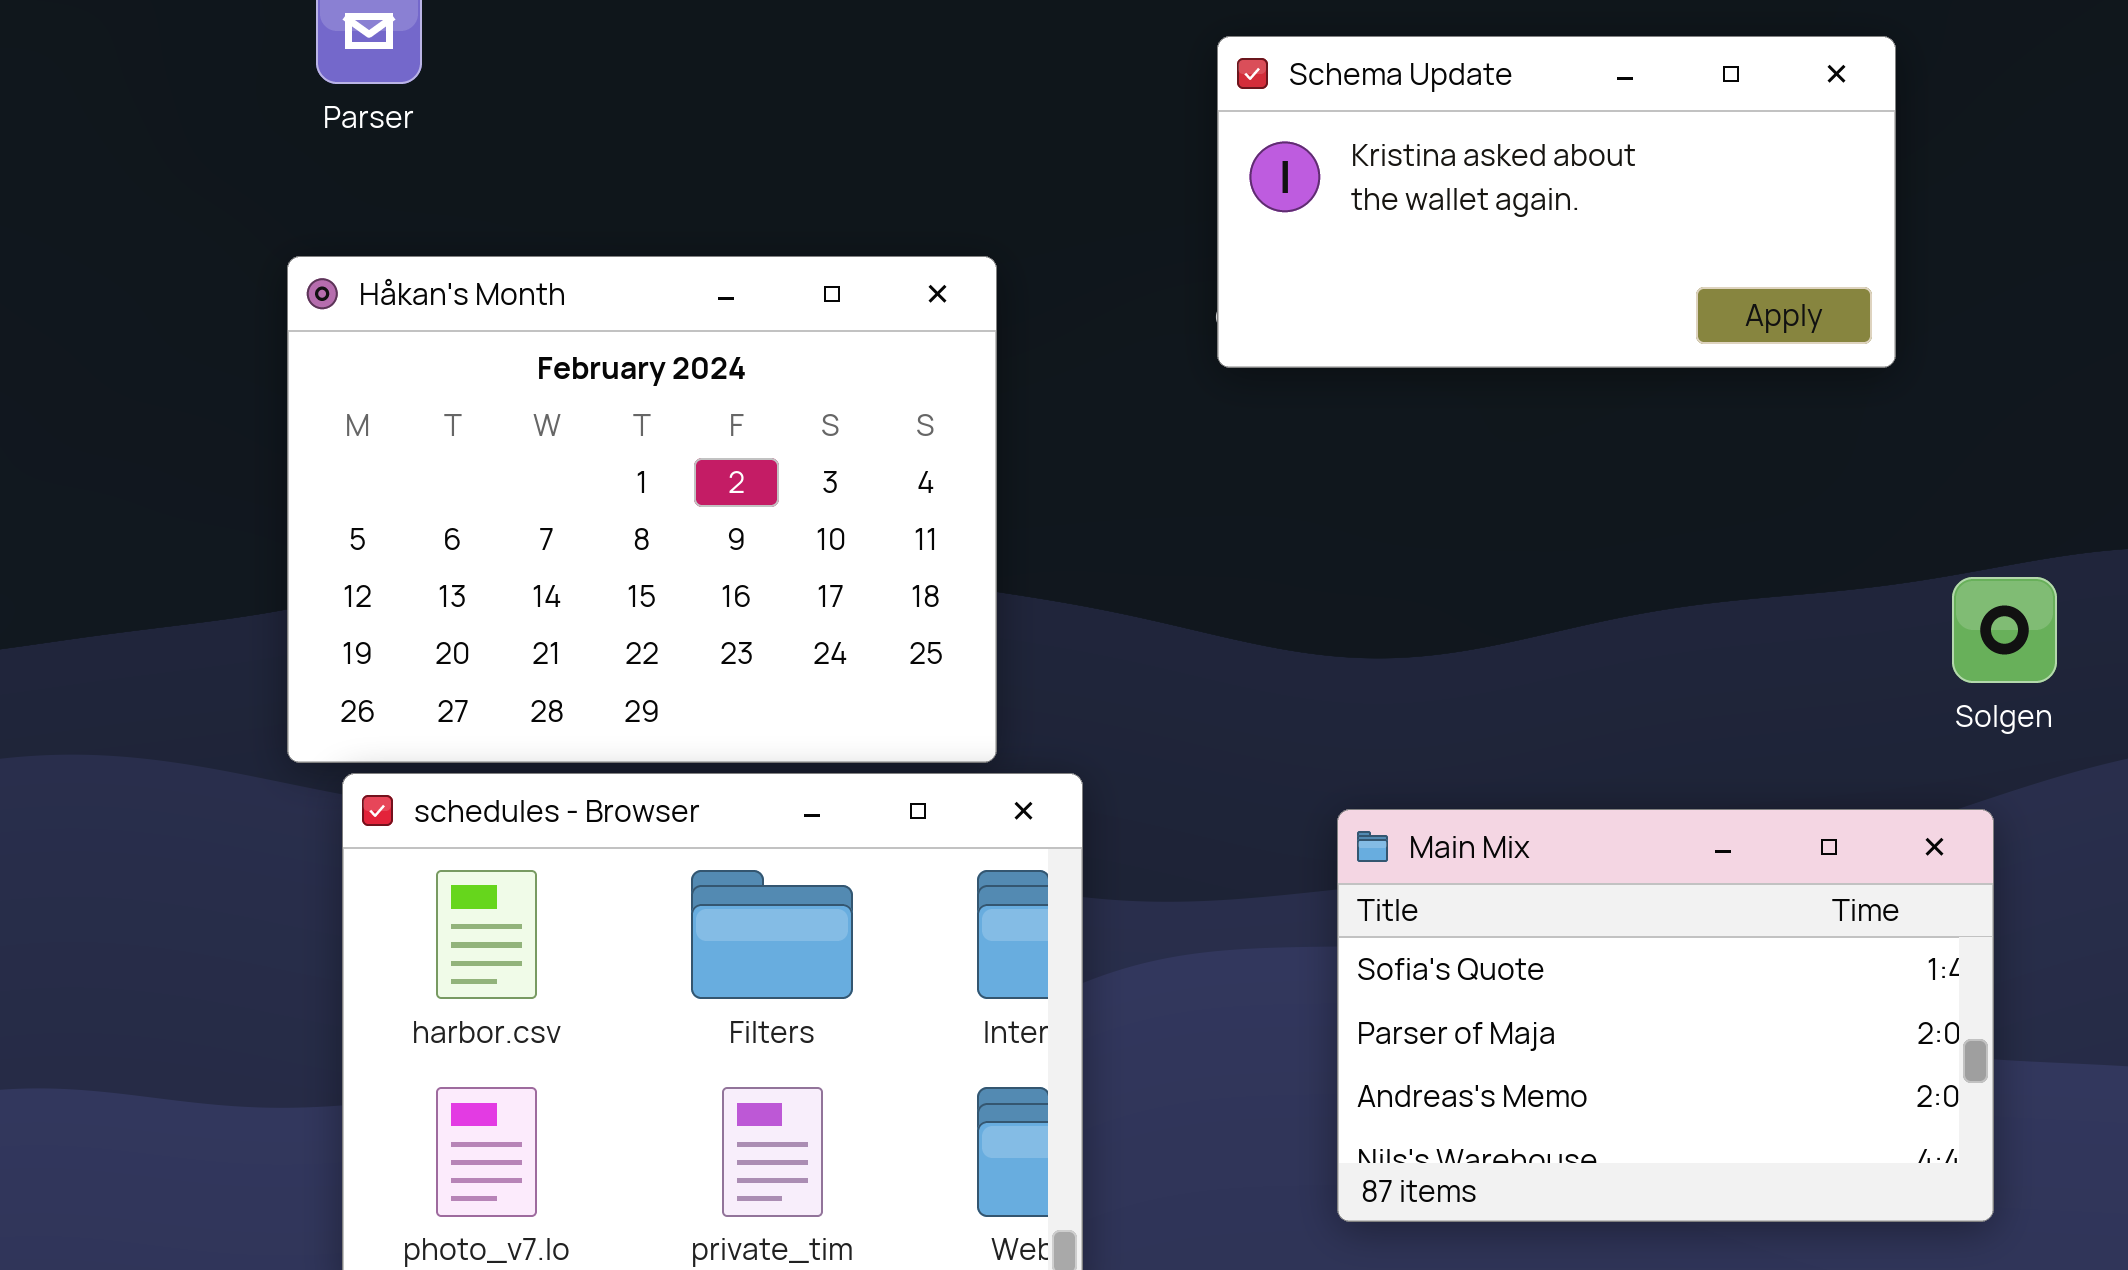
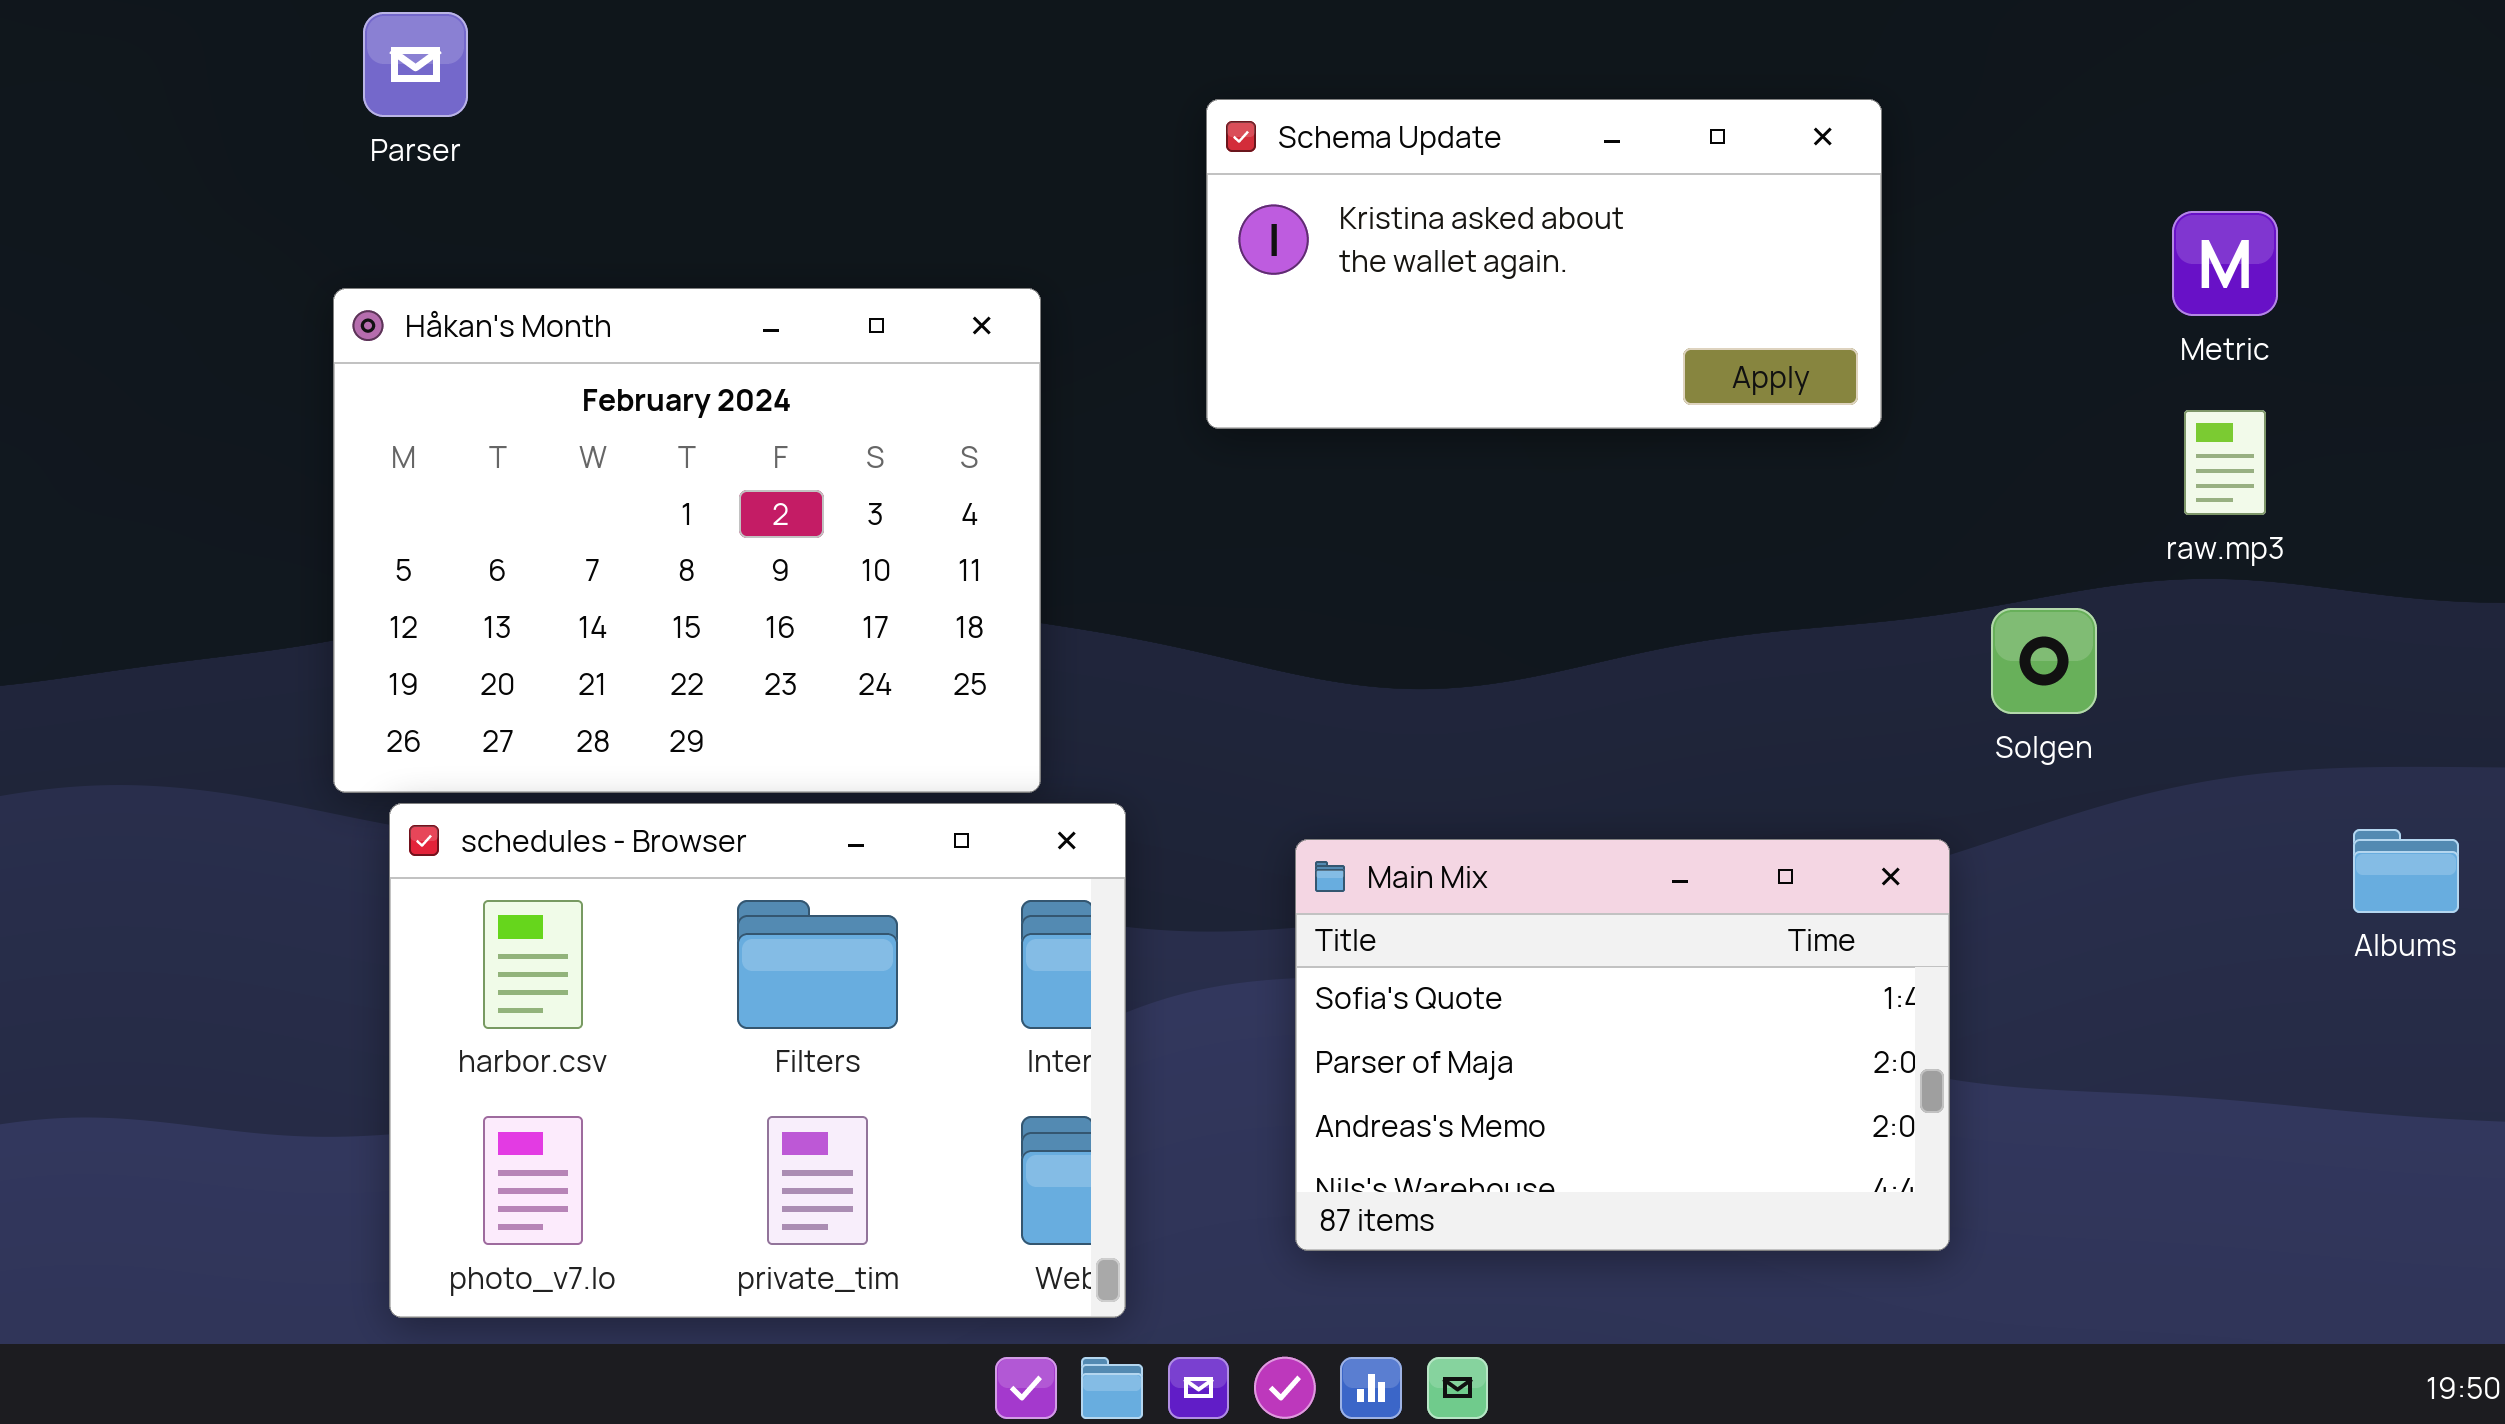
Schema Update: [1217,36,1896,368] -> [1206,99,1882,429], moved
Main Mix: [1337,809,1994,1222] -> [1295,839,1950,1251], moved

